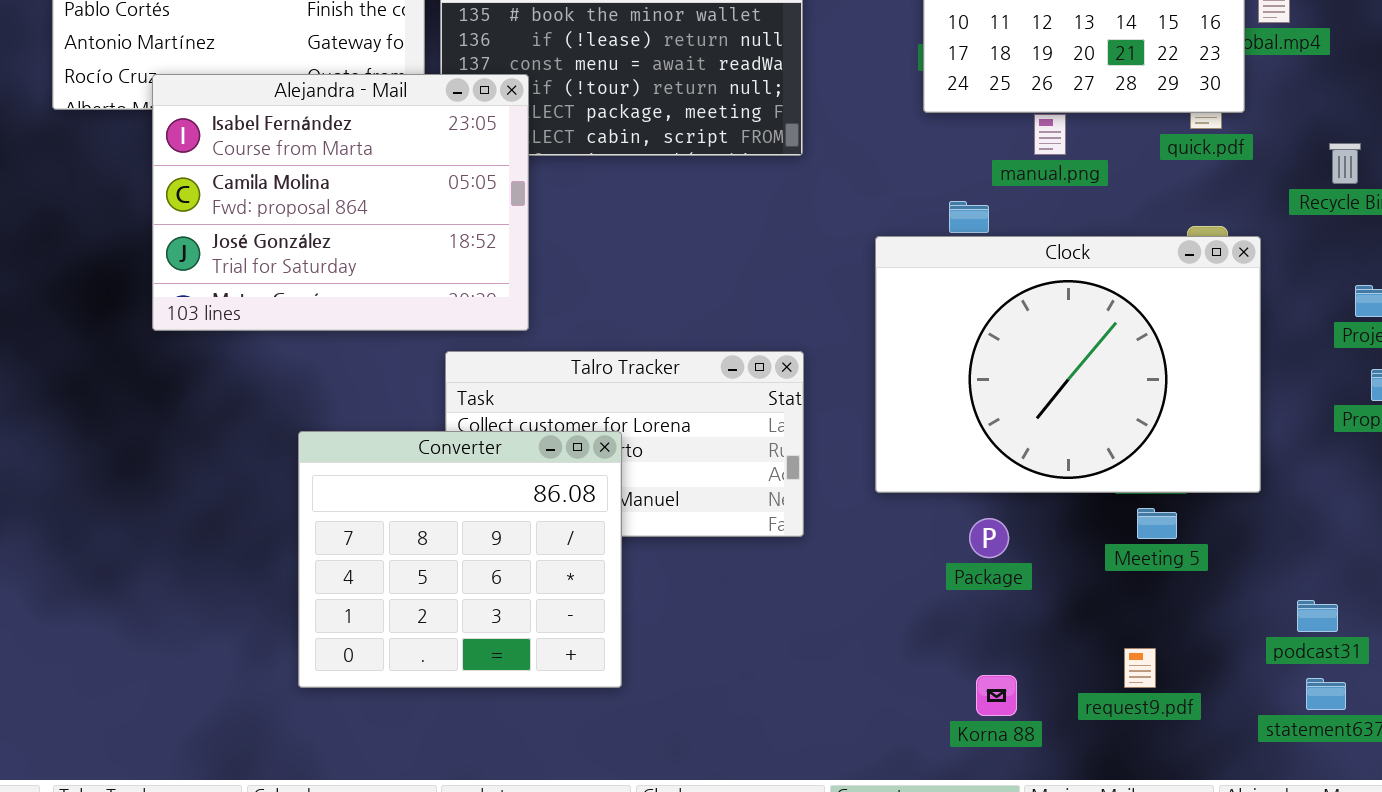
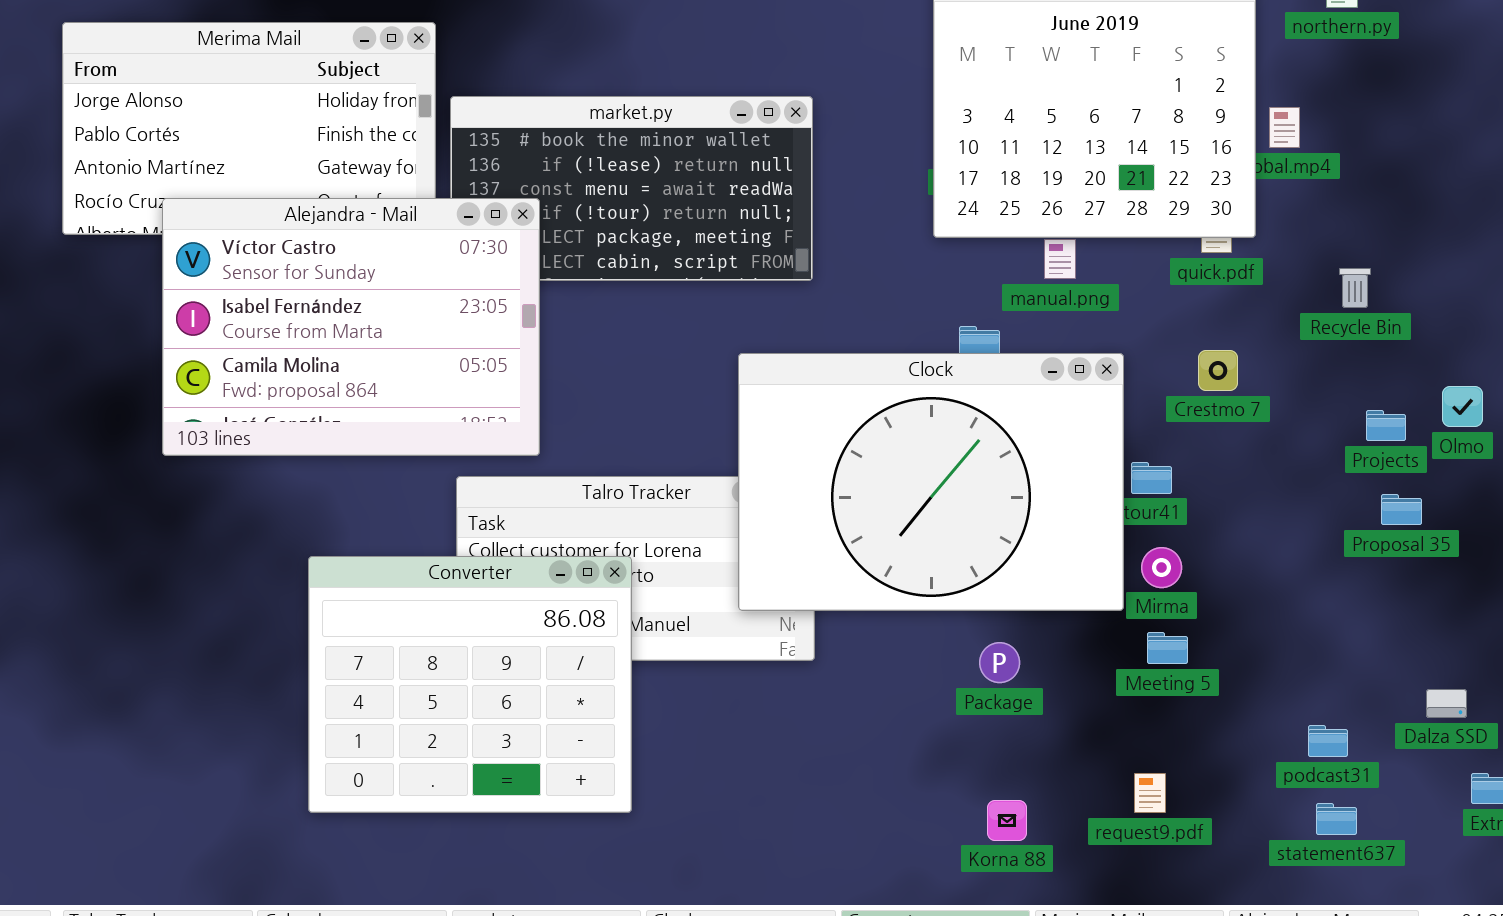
Alejandra - Mail: [152,74,529,331] -> [162,198,540,456], scrolled up 1 row
Clock: [875,236,1261,493] -> [738,353,1124,611], moved

